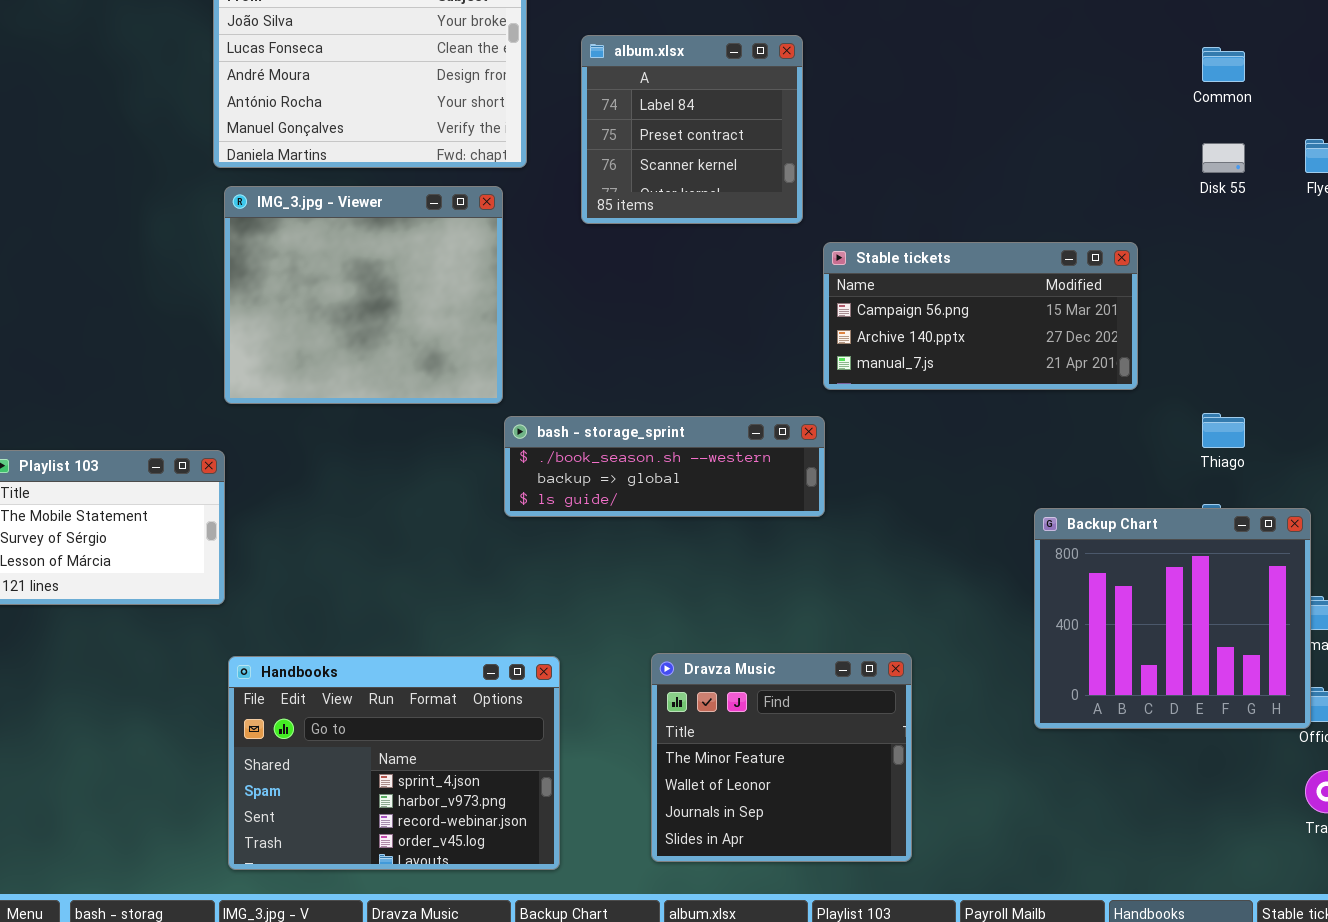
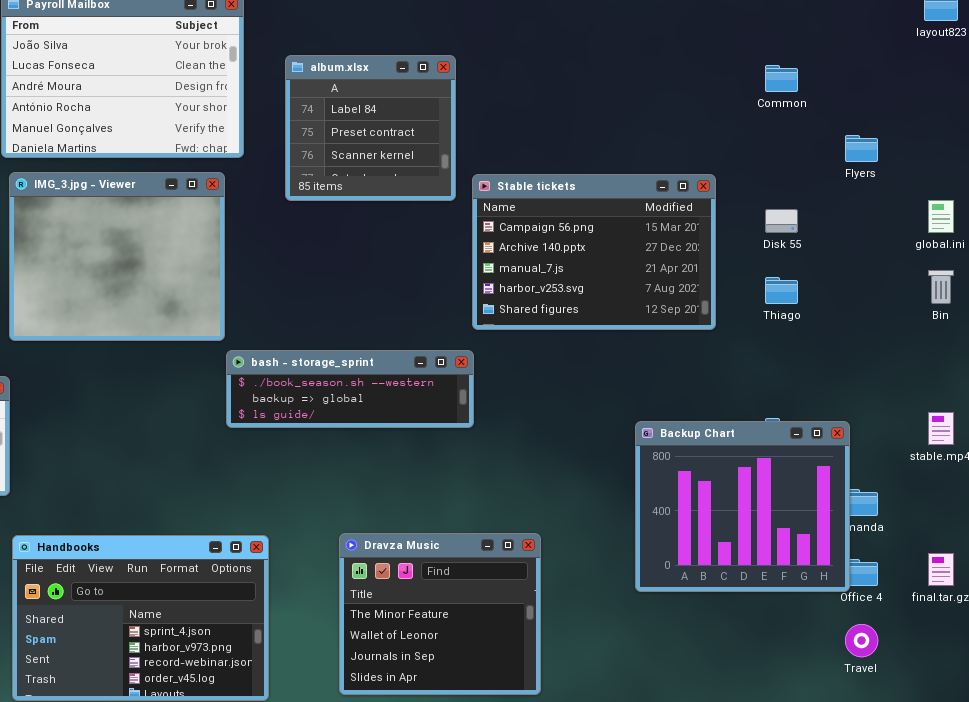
Disk 55: [1202,143,1245,173] -> [765,209,798,233], moved
Stable tickets: [823,242,1138,390] -> [472,174,716,330], resized
Thiago: [1202,413,1245,448] -> [765,277,798,304], moved

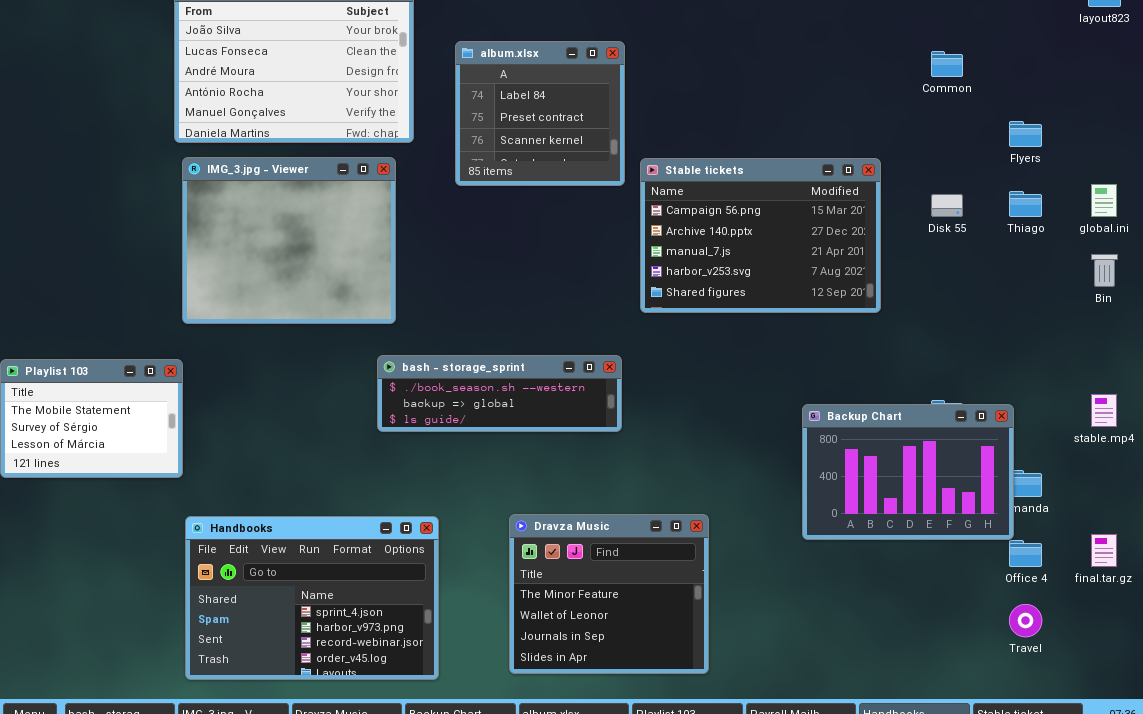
Thiago: [765,277,798,304] -> [1009,191,1042,217], moved
bash - storage_sprint: [226,350,474,428] -> [377,355,622,432], moved
Backup Chart: [635,421,850,592] -> [802,404,1014,540], resized

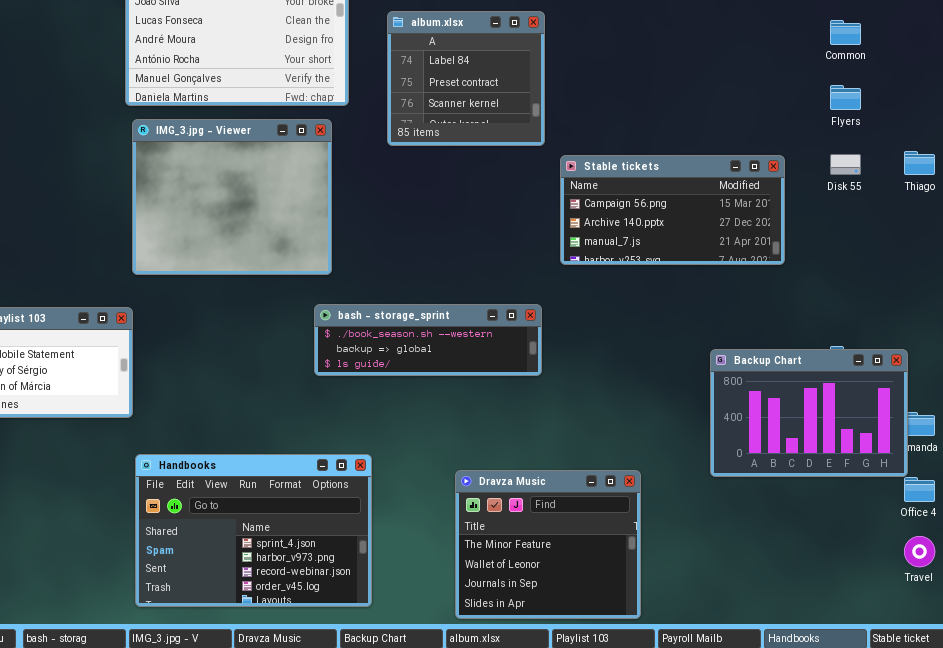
Flyers: [1009,121,1042,147] -> [830,85,861,110], moved
Stable tickets: [640,158,881,313] -> [560,155,785,265], resized
Dravza Music: [509,514,709,674] -> [455,470,641,619], moved

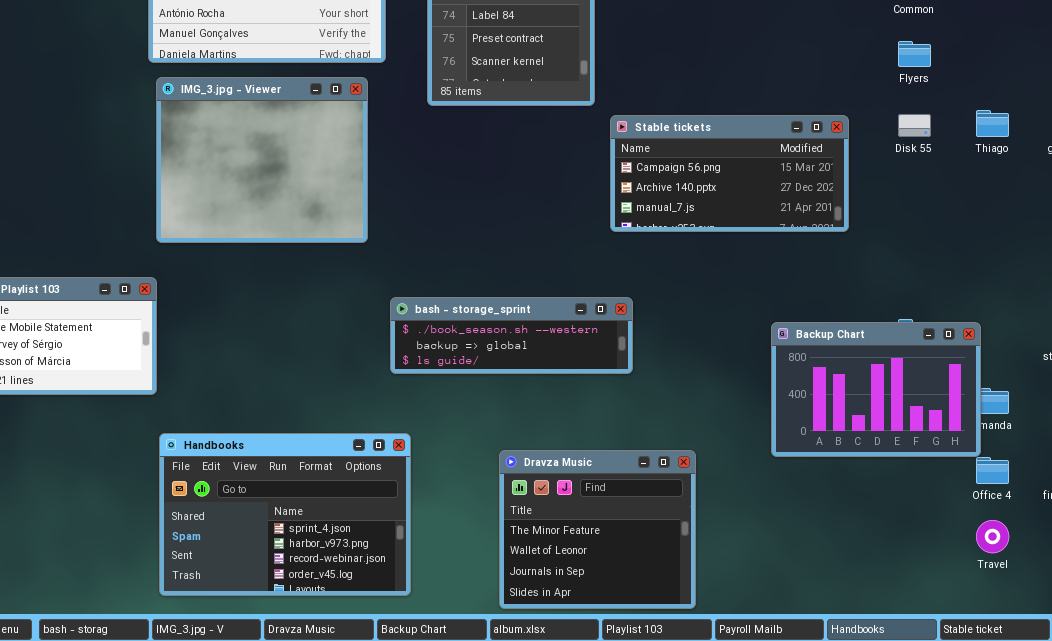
bash - storage_sprint: [314,304,542,376] -> [390,297,633,374], moved

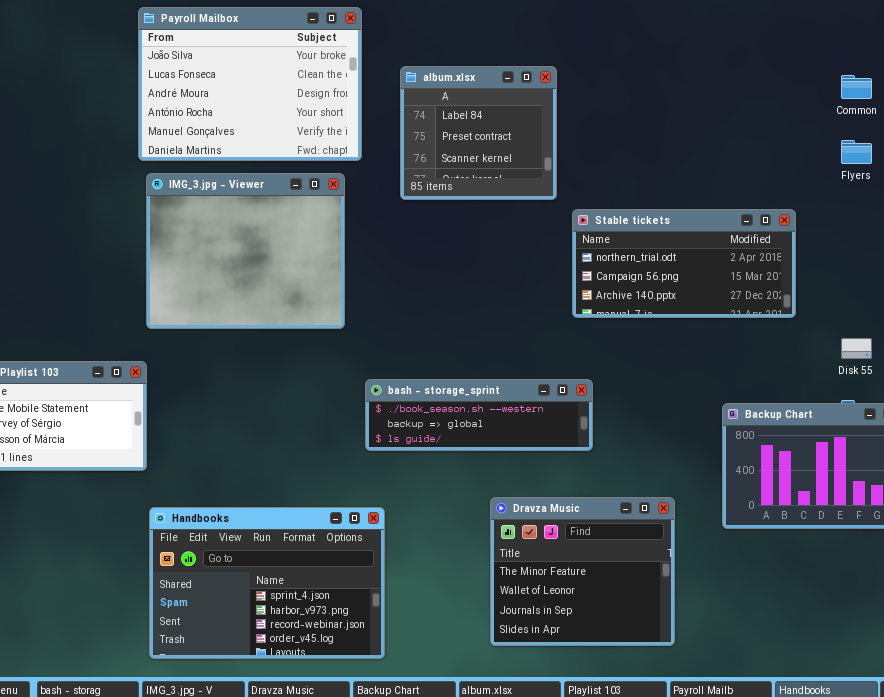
Disk 55: [898,114,931,137] -> [841,338,872,359], moved
Stable tickets: [610,115,849,232] -> [572,209,796,318], scrolled up 1 row
Dravza Music: [499,450,696,609] -> [490,497,675,646], moved

